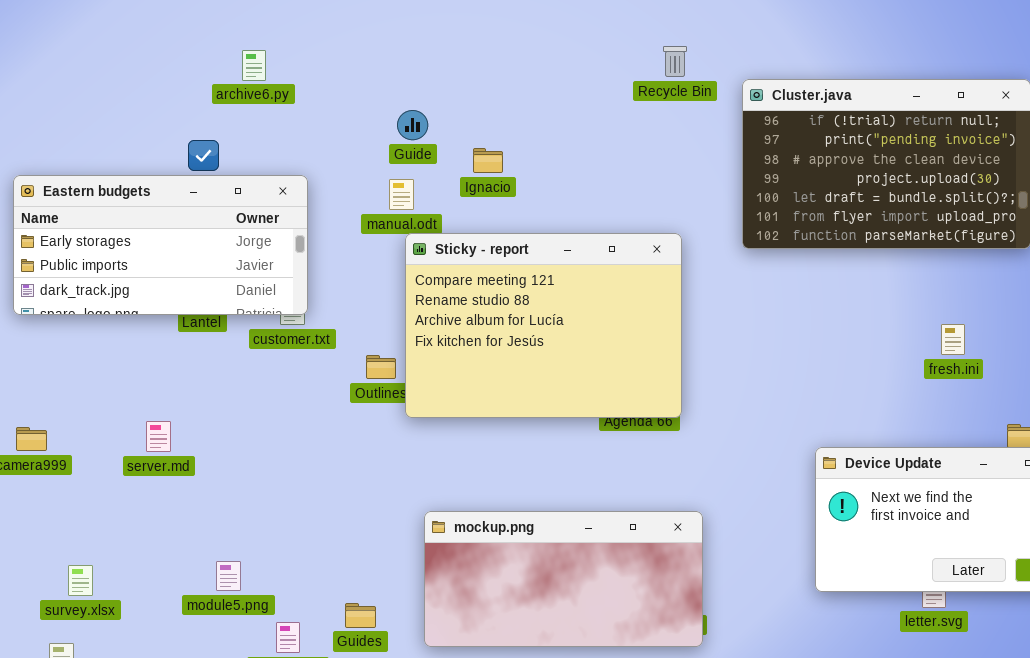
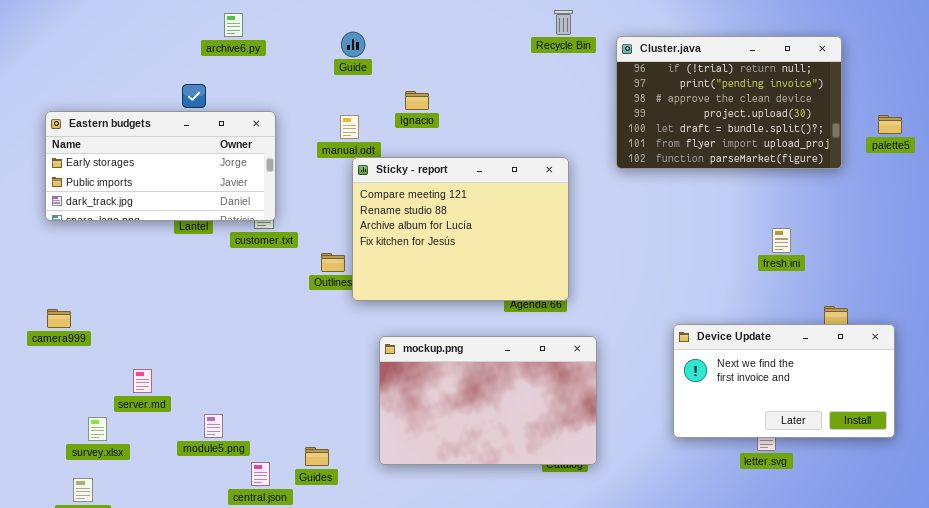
Guide: [397,110,428,140] -> [341,32,365,57], moved
server.md: [146,421,171,452] -> [133,369,152,393], moved
mockup.png: [424,511,703,647] -> [379,336,597,465], moved, resized

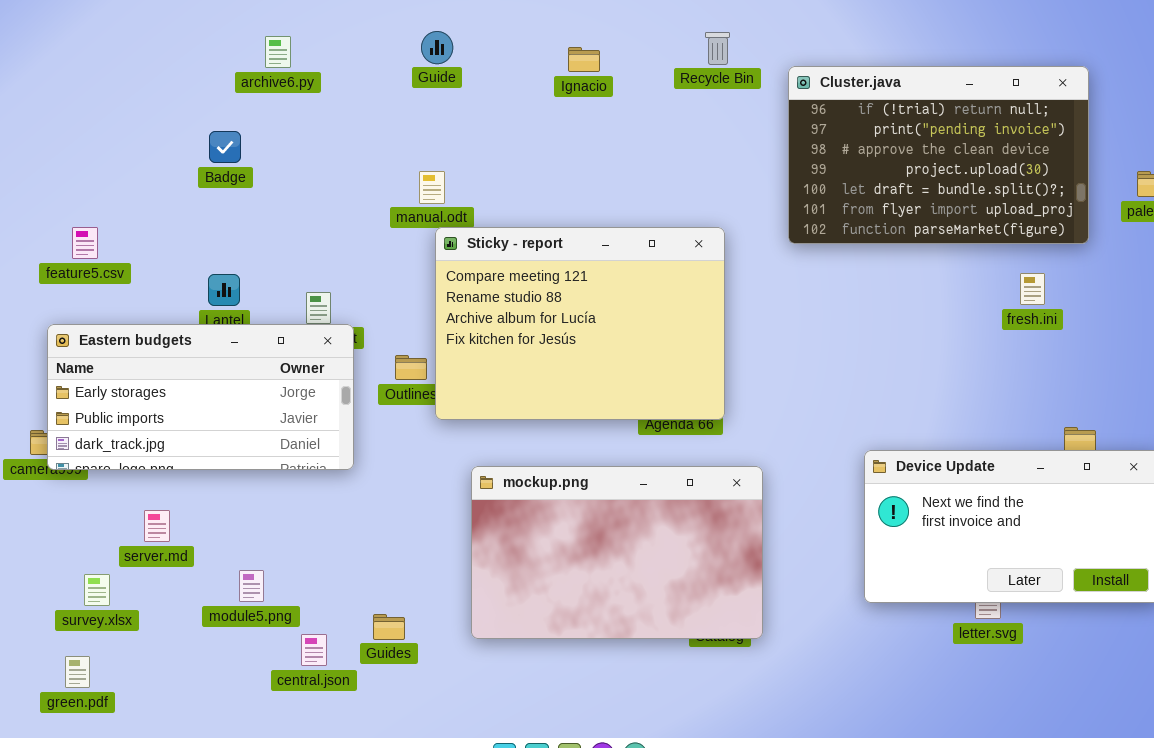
Guide: [341,32,365,57] -> [421,31,453,64], moved
Ignacio: [405,91,429,110] -> [568,47,600,72], moved
Eastern budgets: [45,111,276,221] -> [47,324,354,470], moved
fresh.ini: [772,228,791,253] -> [1020,273,1045,305], moved

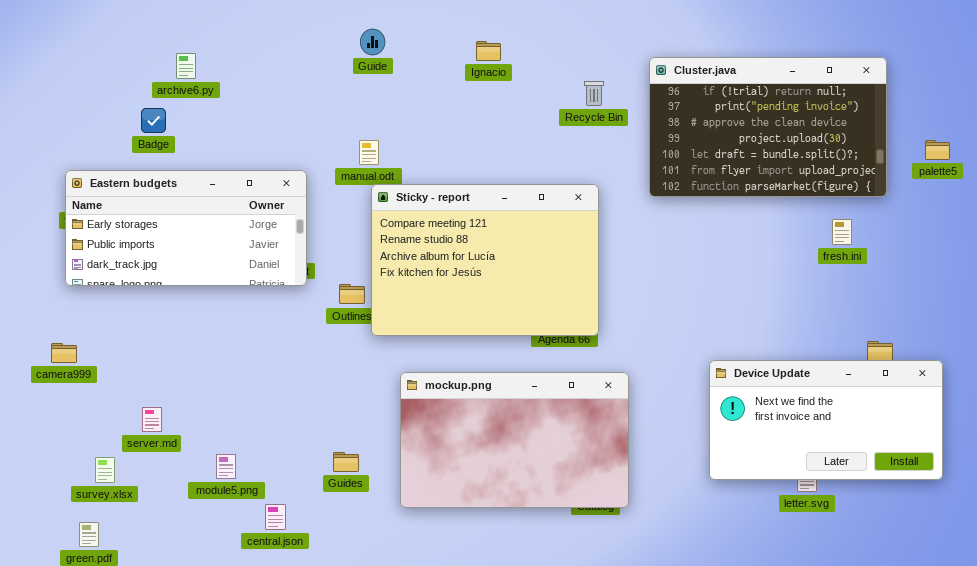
Recycle Bin: [705,32,730,65] -> [584,81,604,106], moved
archive6.py: [265,36,291,68] -> [176,53,196,79], moved
Badge: [209,131,241,163] -> [141,108,166,133], moved
Eastern budgets: [47,324,354,470] -> [65,170,307,286], moved
Guides: [373,614,405,640] -> [333,452,359,472], moved

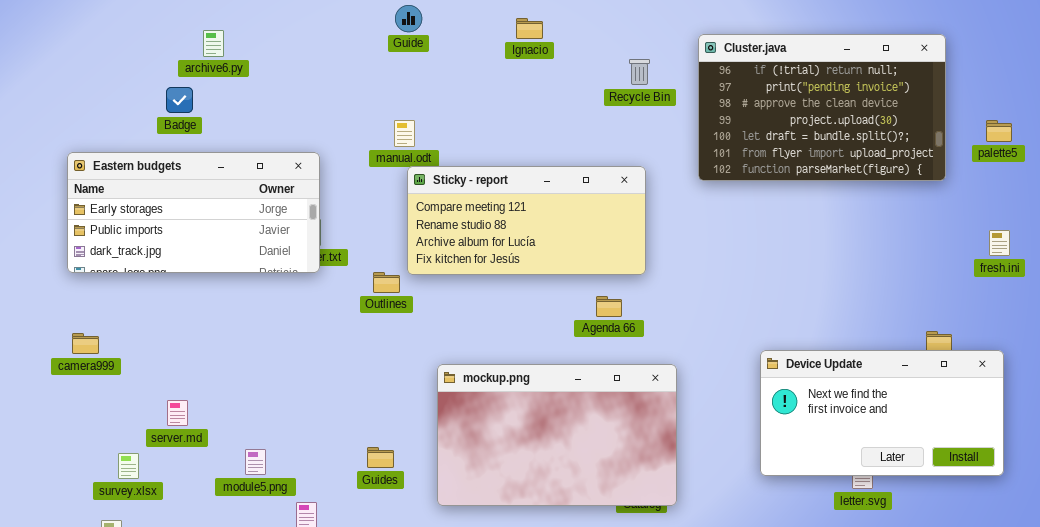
Eastern budgets: [65,170,307,286] -> [67,152,320,273], moved
Sticky - report: [371,184,599,336] -> [407,166,646,275], resized
fresh.ini: [832,219,852,245] -> [989,230,1010,256], moved

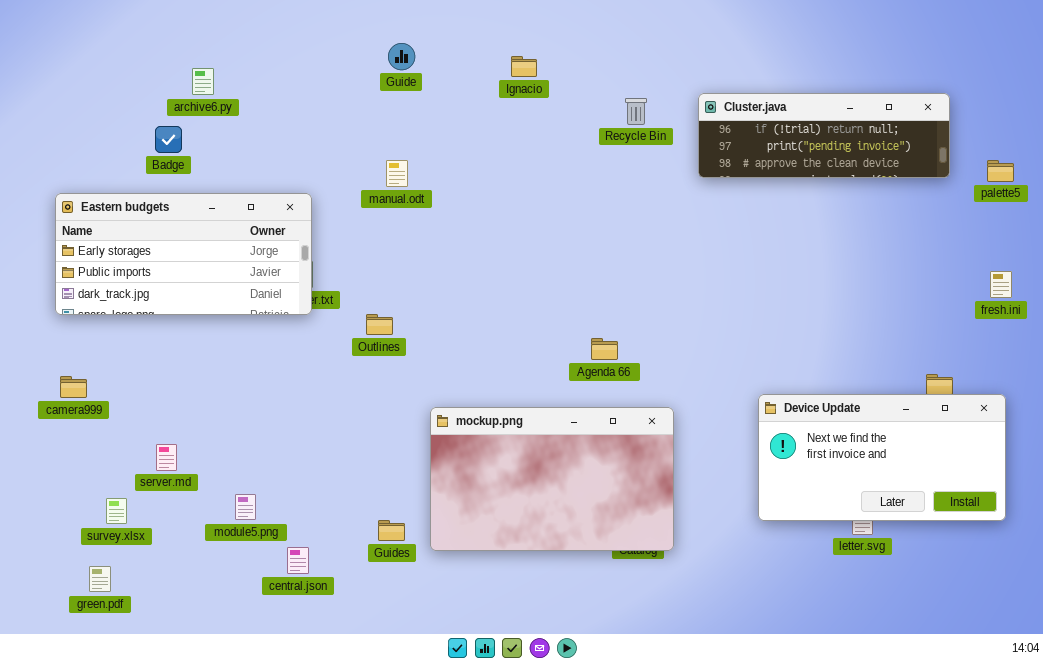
Cluster.java: [698,34,946,181] -> [698,93,950,178], moved, resized
Sticky - report: [407,166,646,275] -> none, closed
Guides: [367,447,394,468] -> [378,520,405,541], moved

